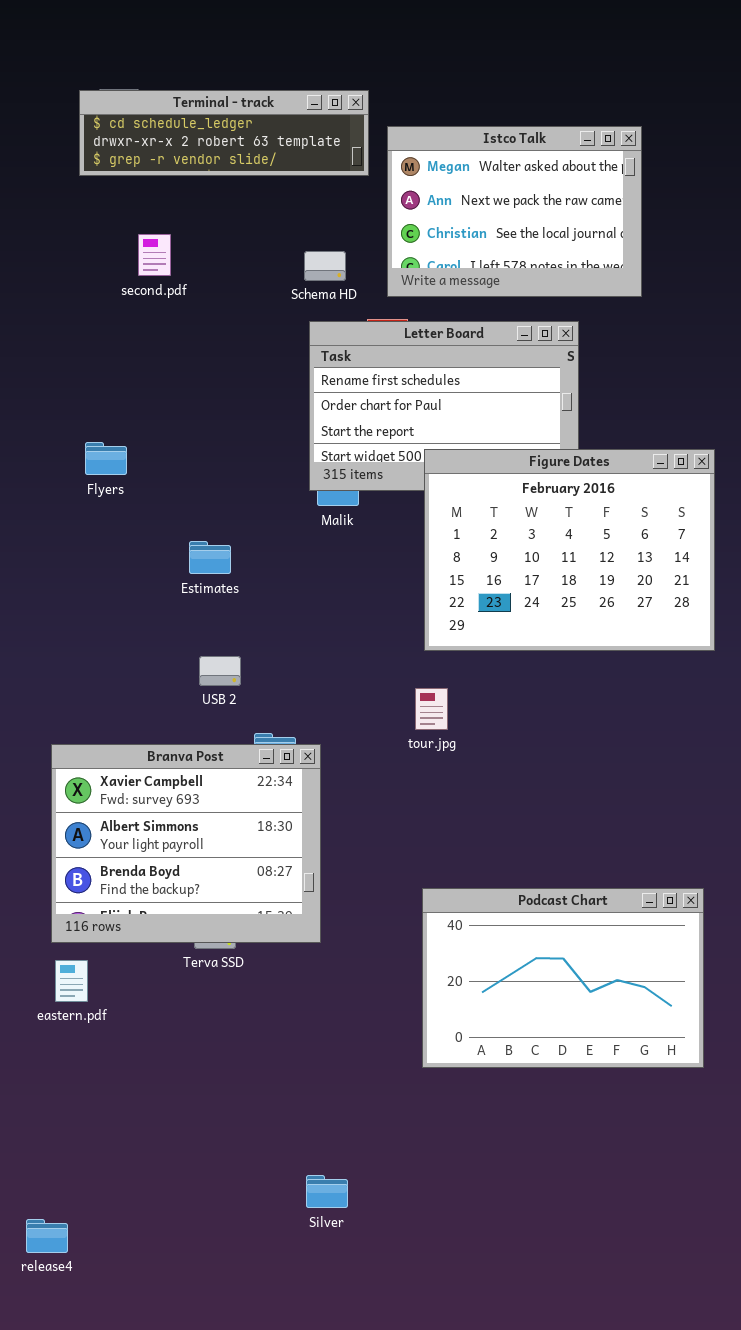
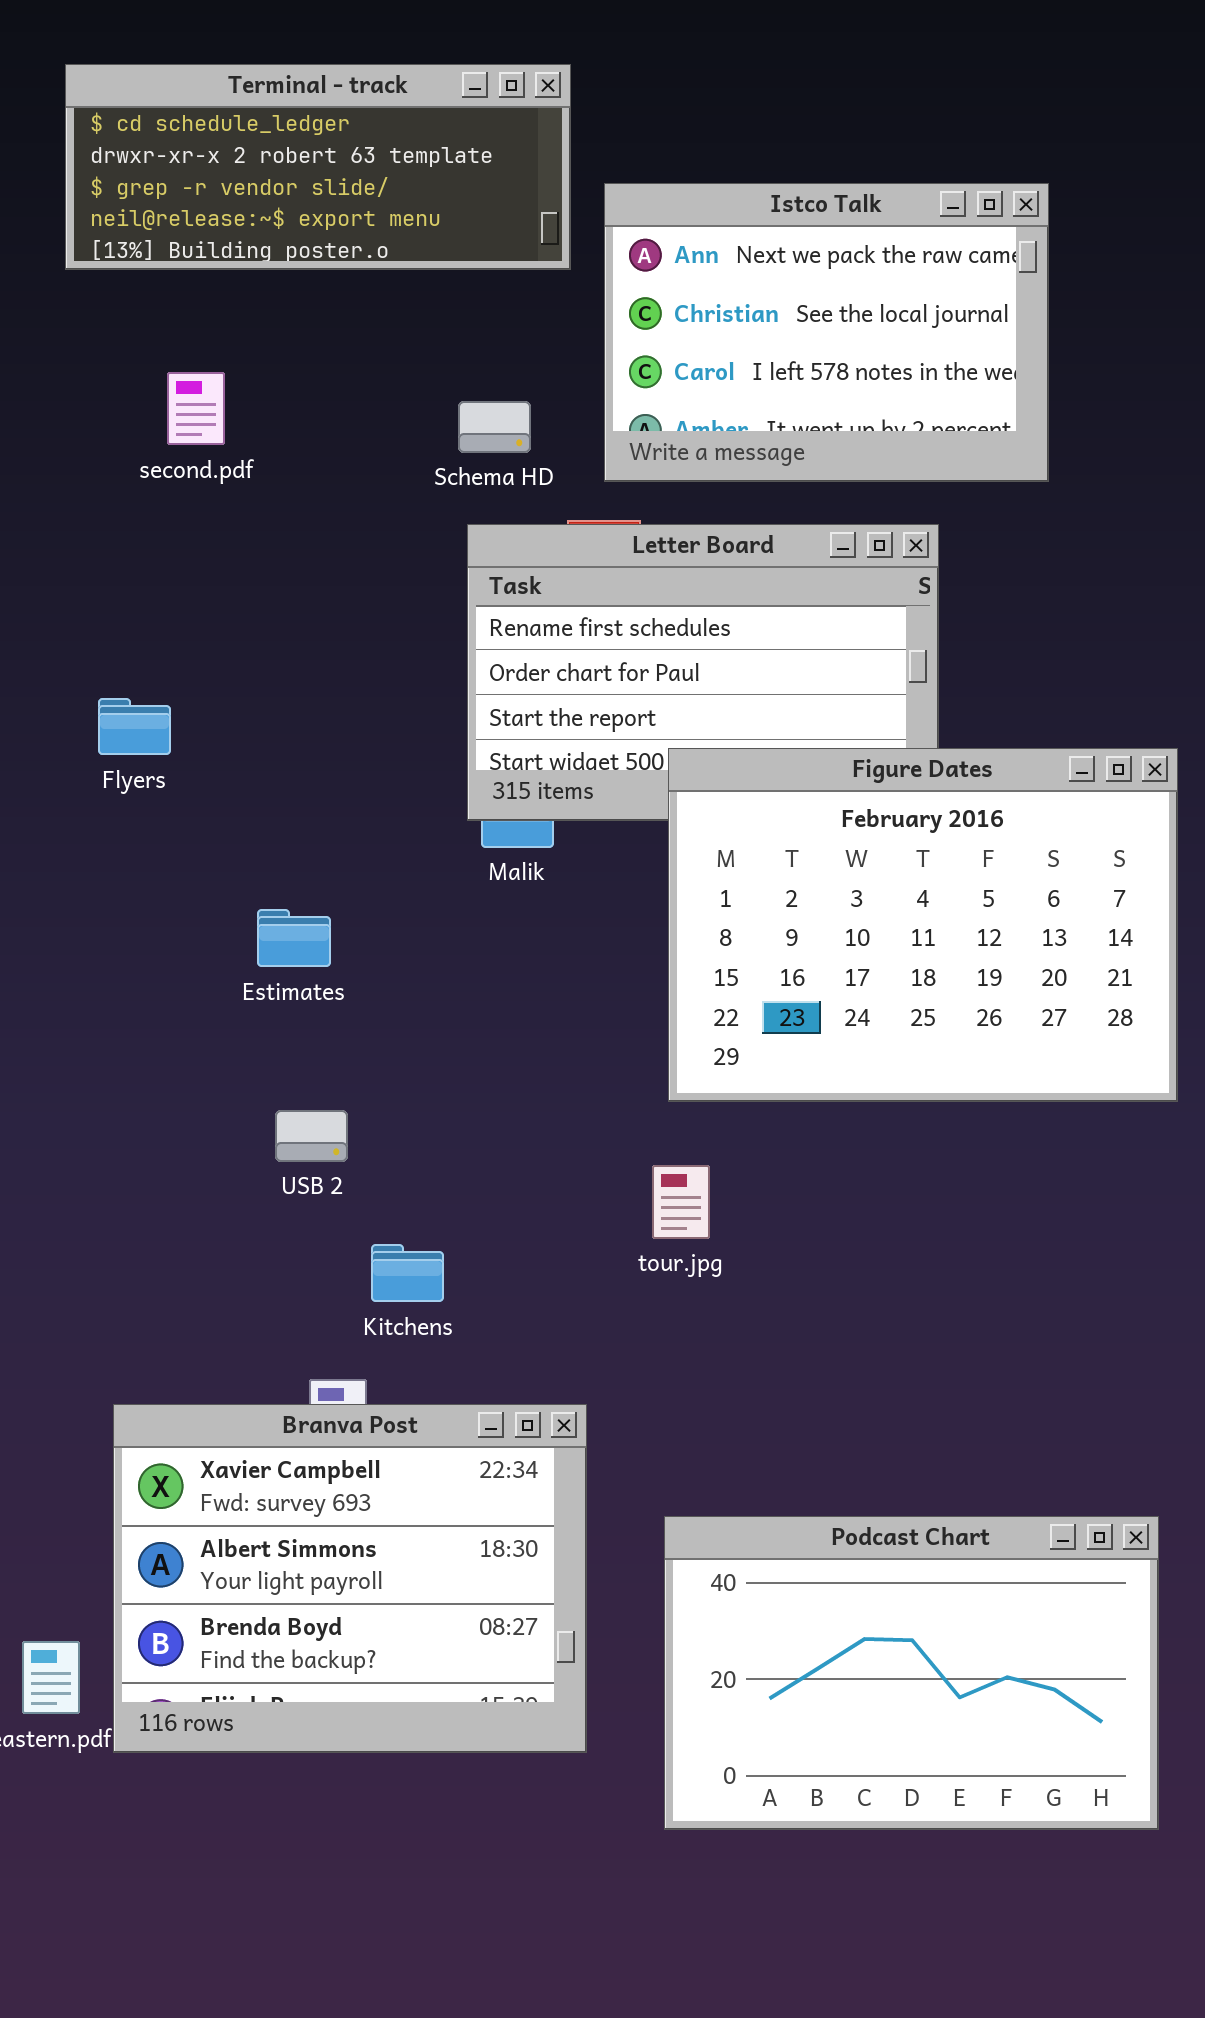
Terminal - track: [79,90,369,176] -> [65,64,571,270], resized
Istco Talk: [387,126,642,297] -> [604,183,1049,482], scrolled down 1 row
Flyers: [85,442,127,475] -> [98,698,171,755], moved
Branva Post: [51,744,321,943] -> [113,1404,587,1753], moved

